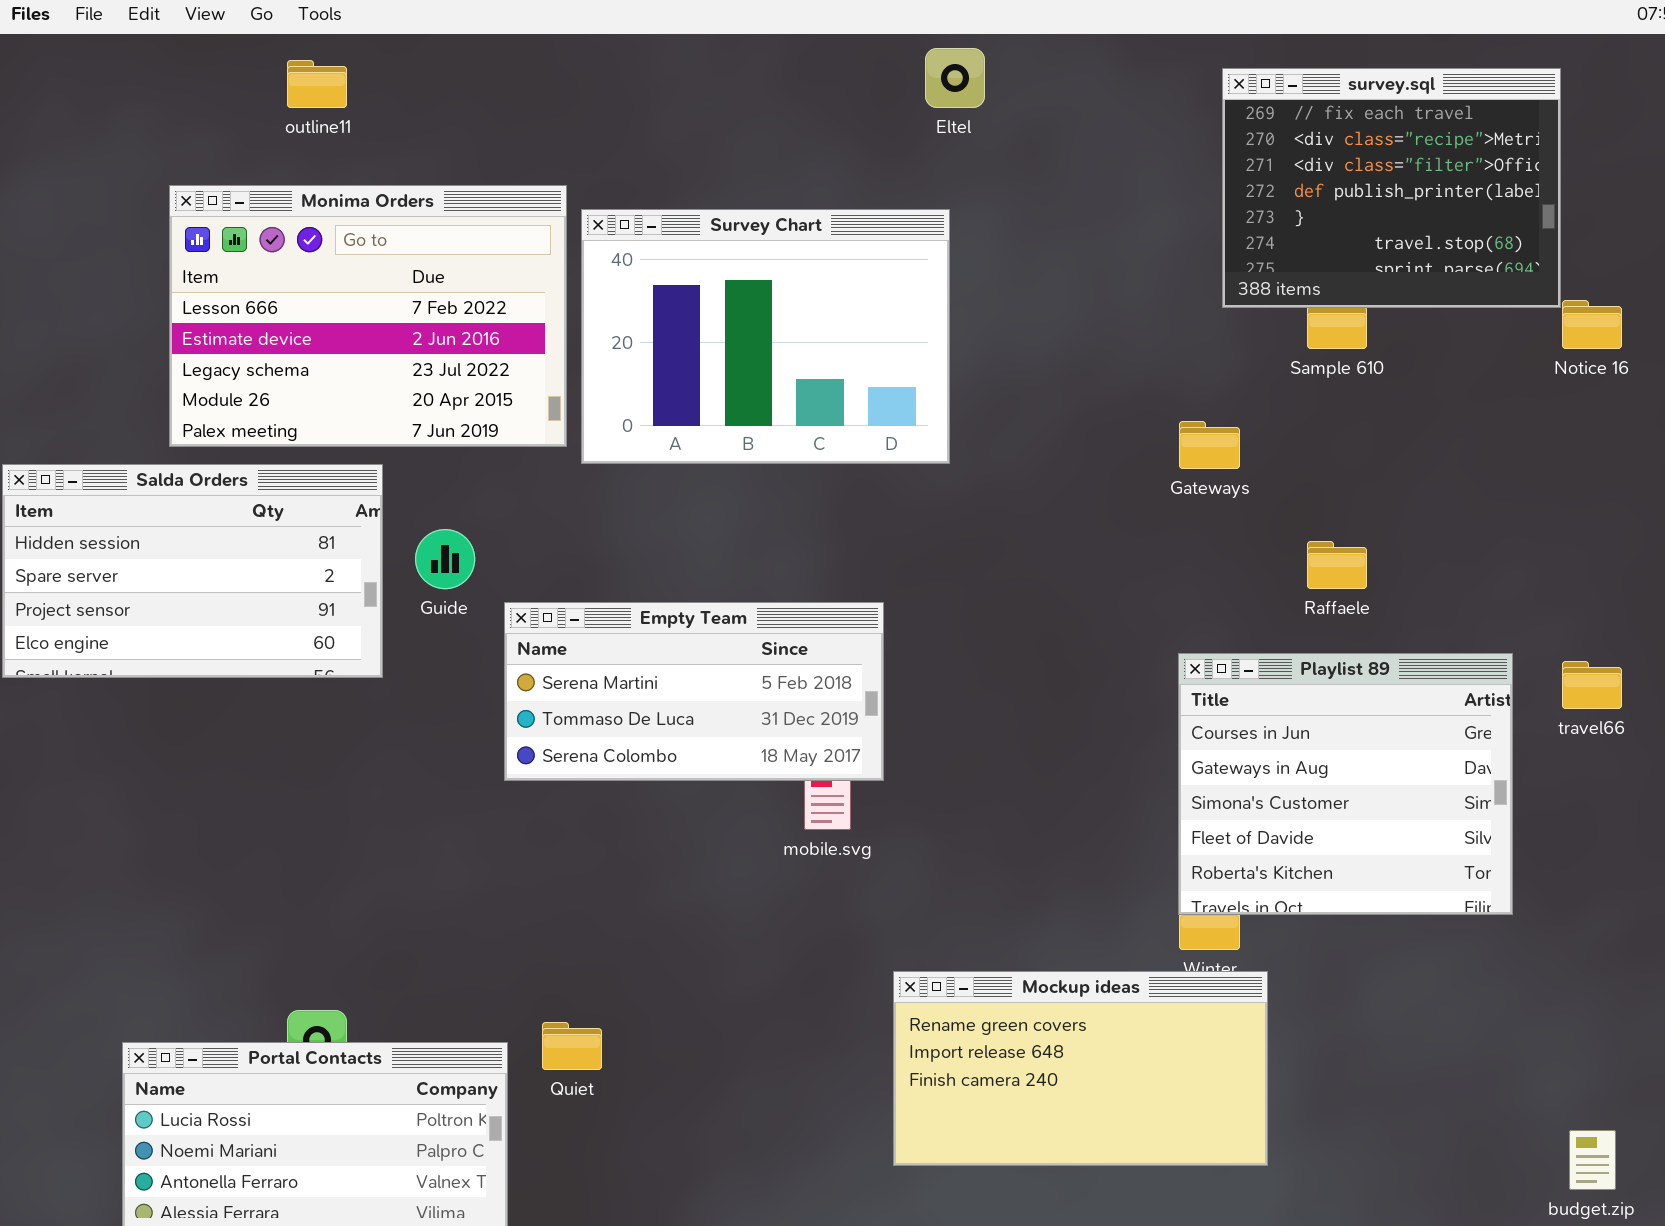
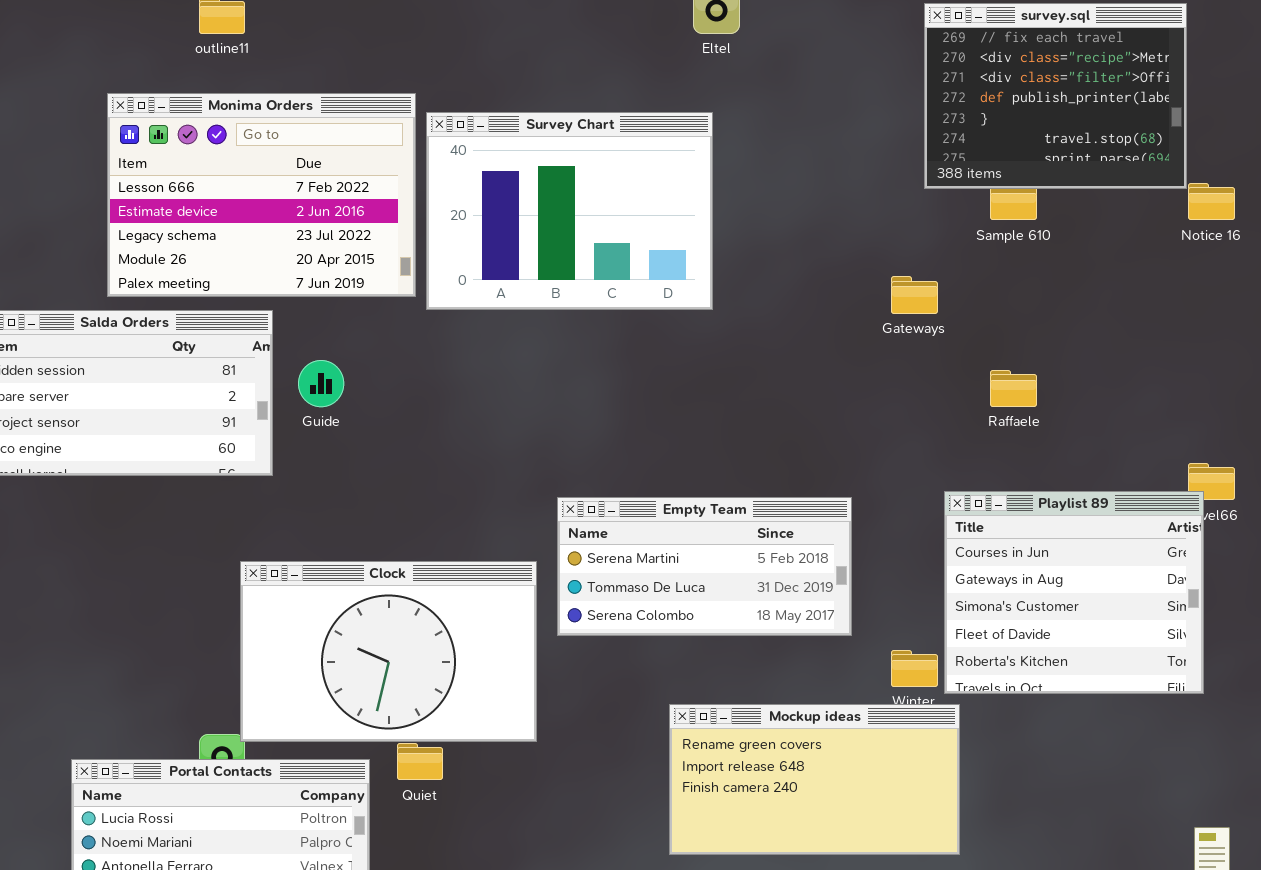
Empty Team: [504,602,884,781] -> [557,497,852,636], moved
Playlist 89: [1178,653,1513,915] -> [944,491,1204,694], moved
Clock: none -> [240,561,537,742], opened

